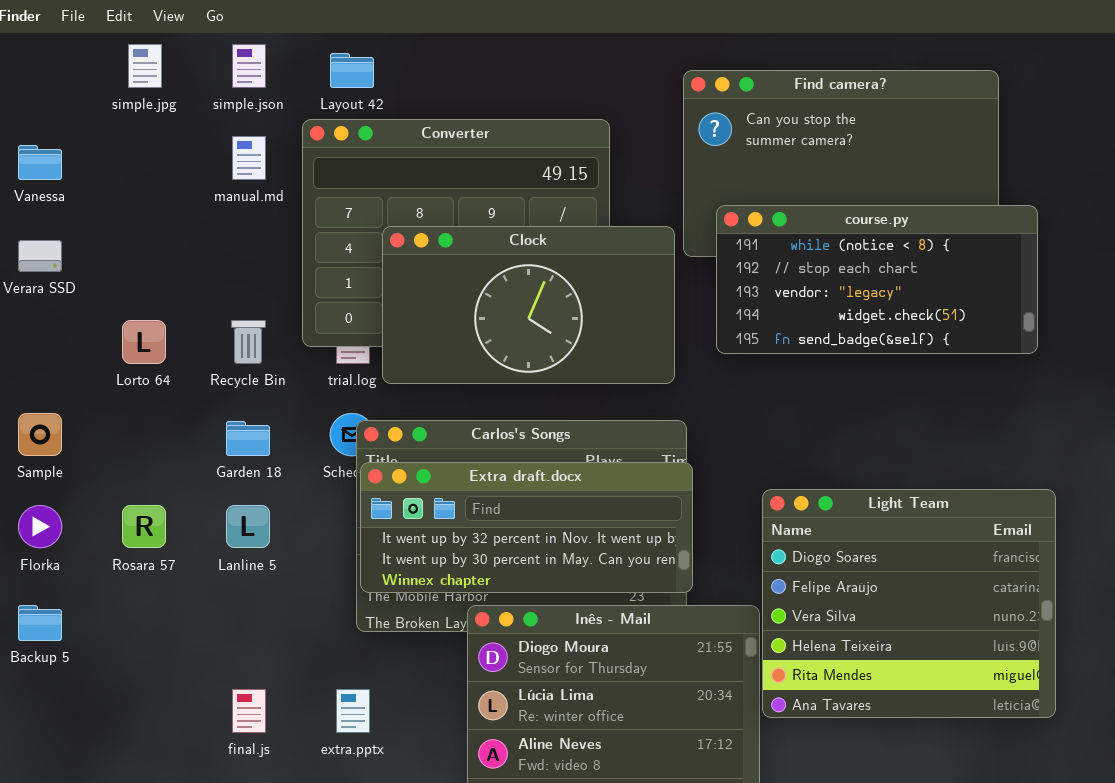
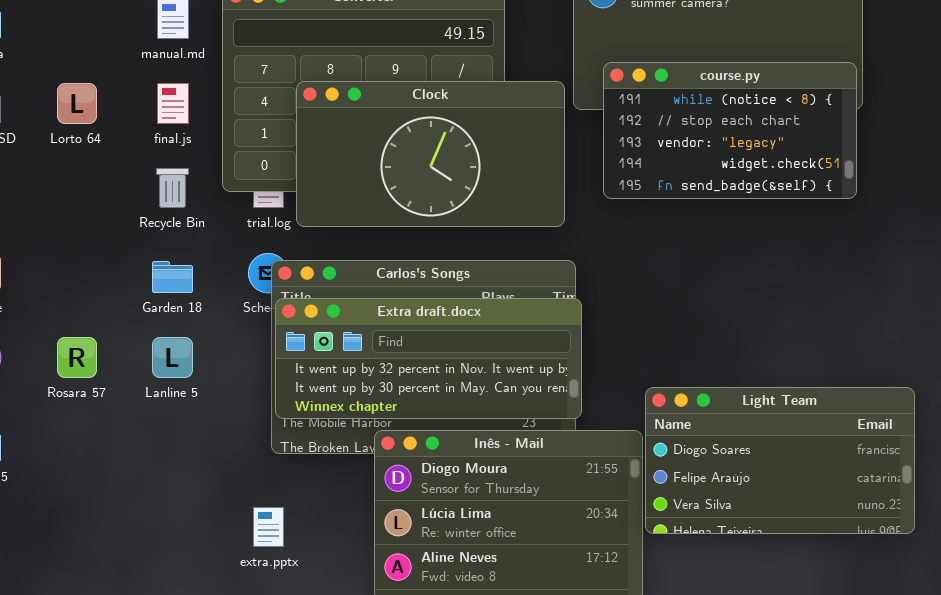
course.py: [716,205,1038,354] -> [603,62,857,199], resized
Lorto 64: [122,320,166,364] -> [57,83,97,124], moved
Light Team: [762,489,1056,718] -> [645,387,915,534], resized
final.js: [232,689,266,733] -> [157,83,189,124], moved

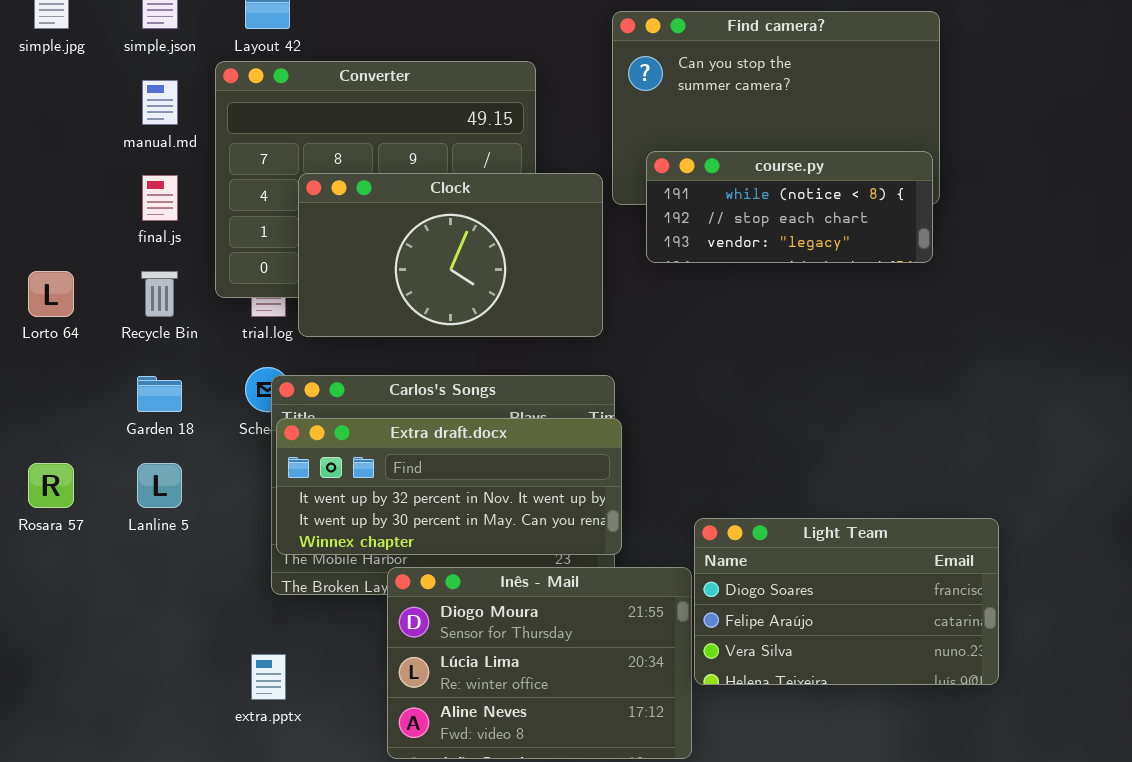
course.py: [603,62,857,199] -> [646,151,933,263], resized
Lorto 64: [57,83,97,124] -> [28,271,74,317], moved

